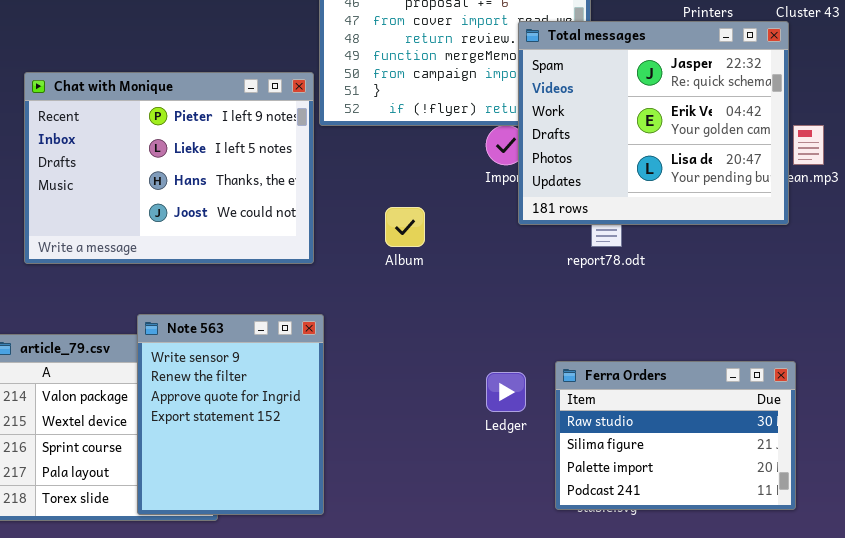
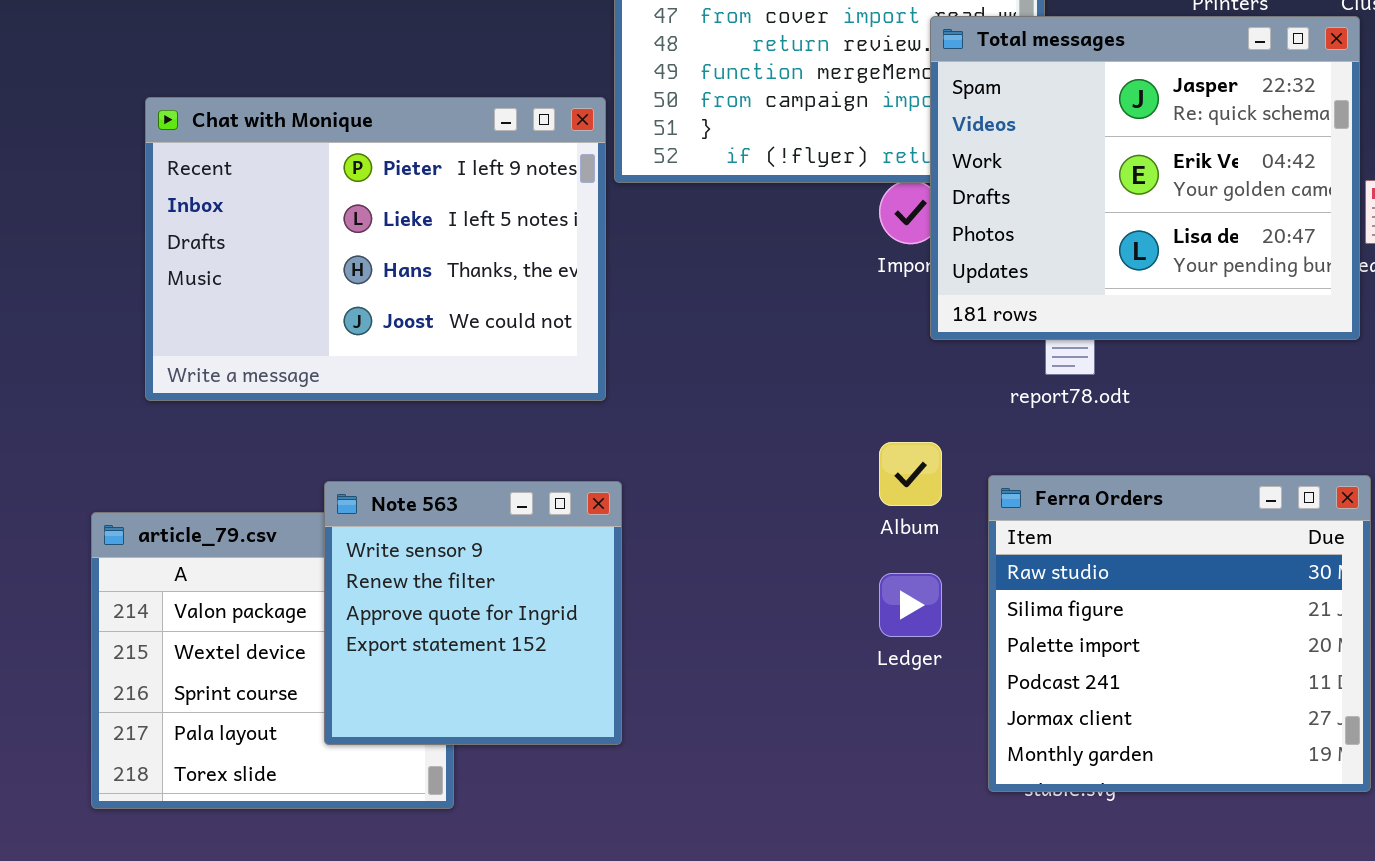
Album: [385,207,425,247] -> [879,442,942,506], moved
Note 563: [137,314,324,515] -> [324,481,622,745], resized
Ferra Orders: [555,361,796,510] -> [988,475,1371,792], resized

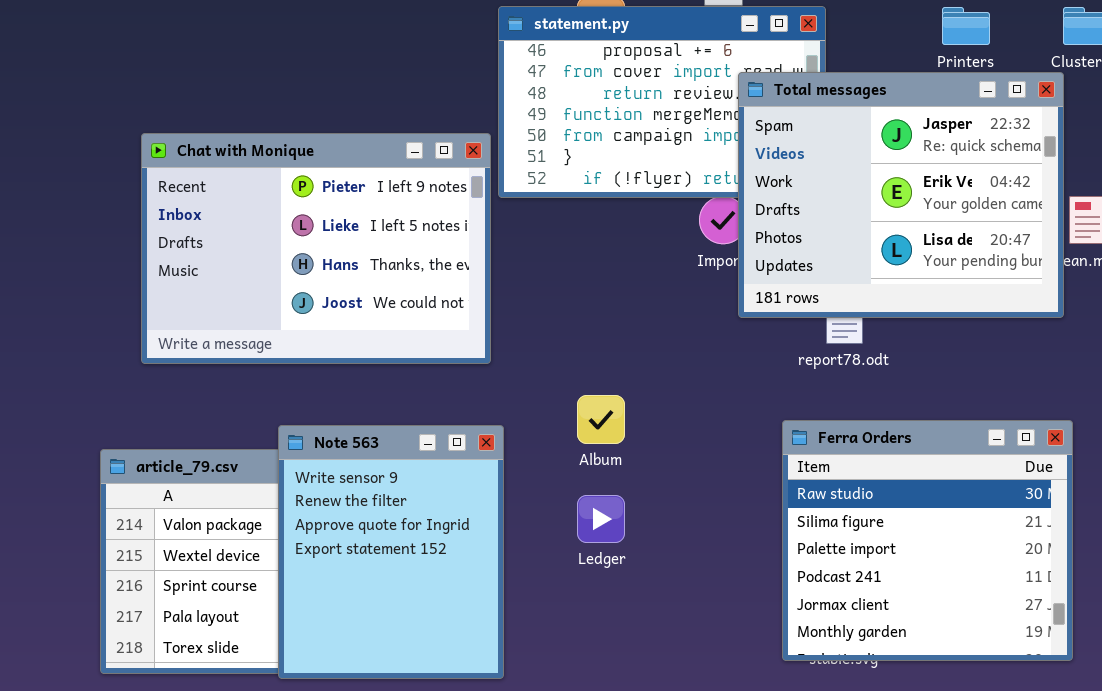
Album: [879,442,942,506] -> [577,395,625,444], moved
Note 563: [324,481,622,745] -> [278,425,504,679], resized
Ledger: [879,573,942,637] -> [577,495,625,543], moved

